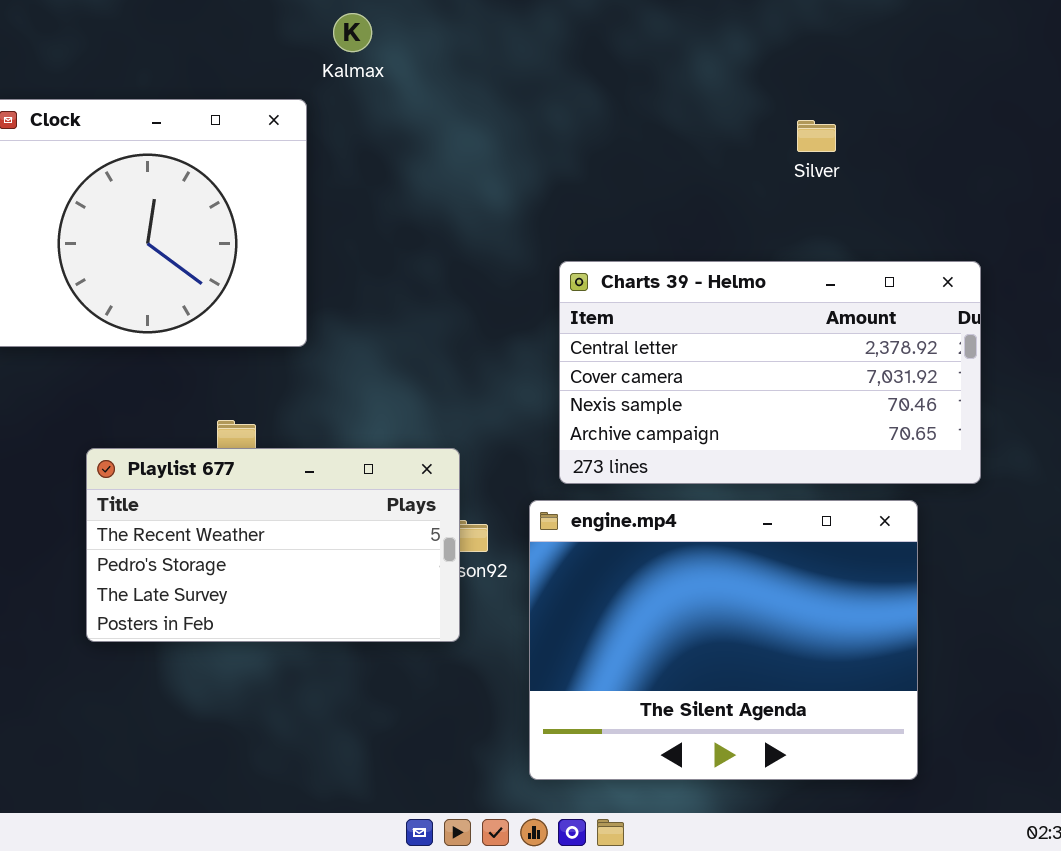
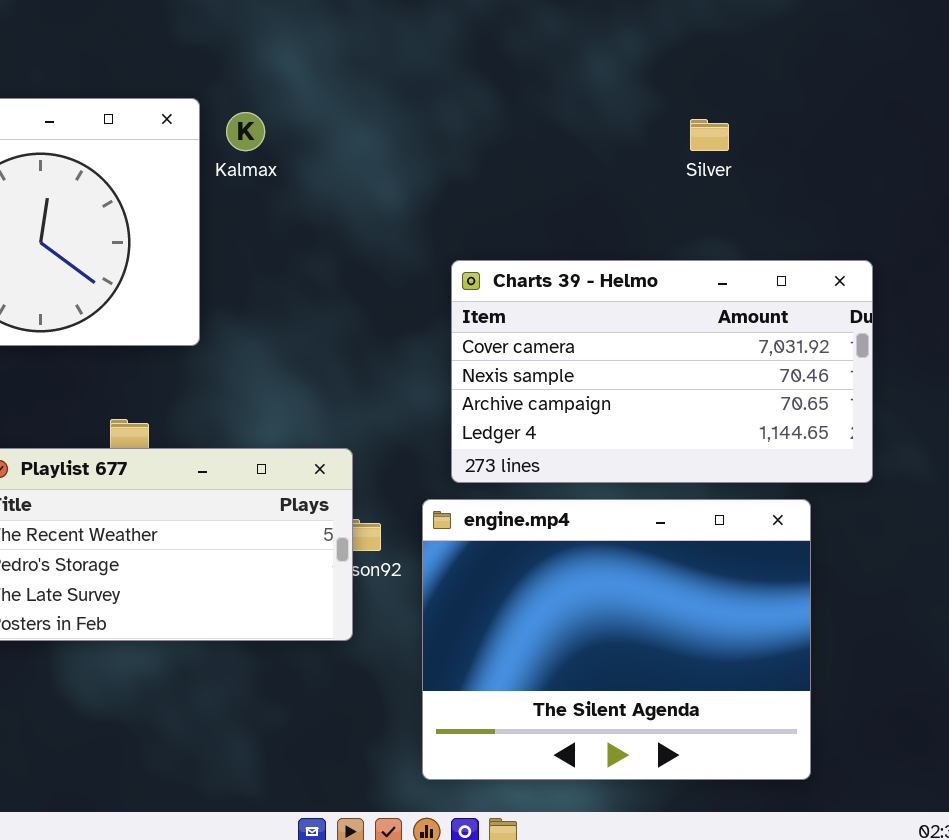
Kalmax: [333,13,372,52] -> [226,112,265,151], moved
Charts 39 - Helmo: [559,261,981,484] -> [451,260,873,483], scrolled down 1 row

